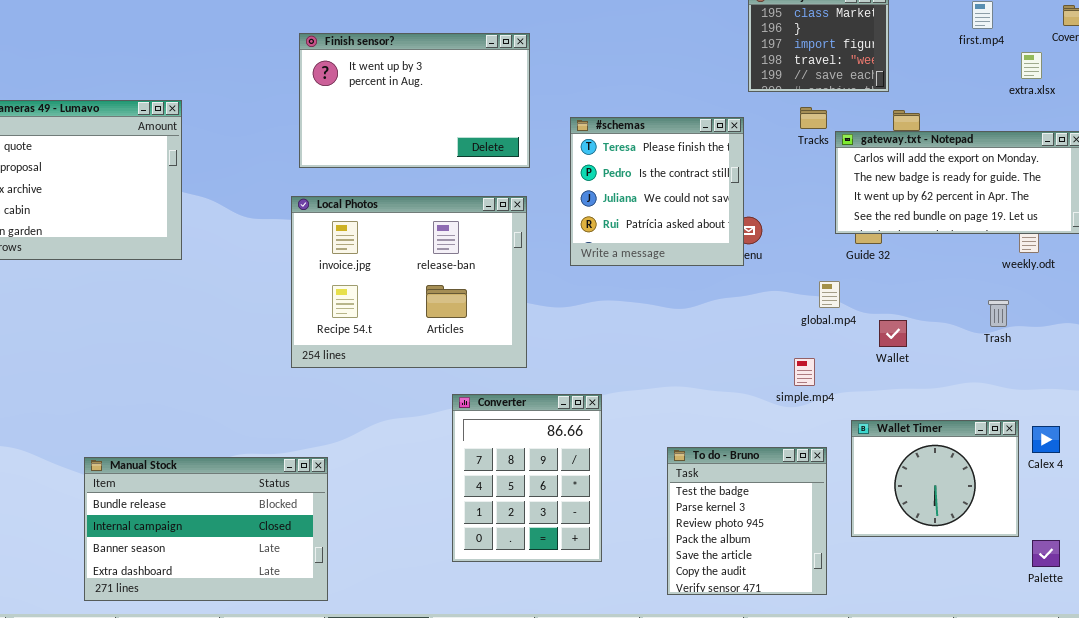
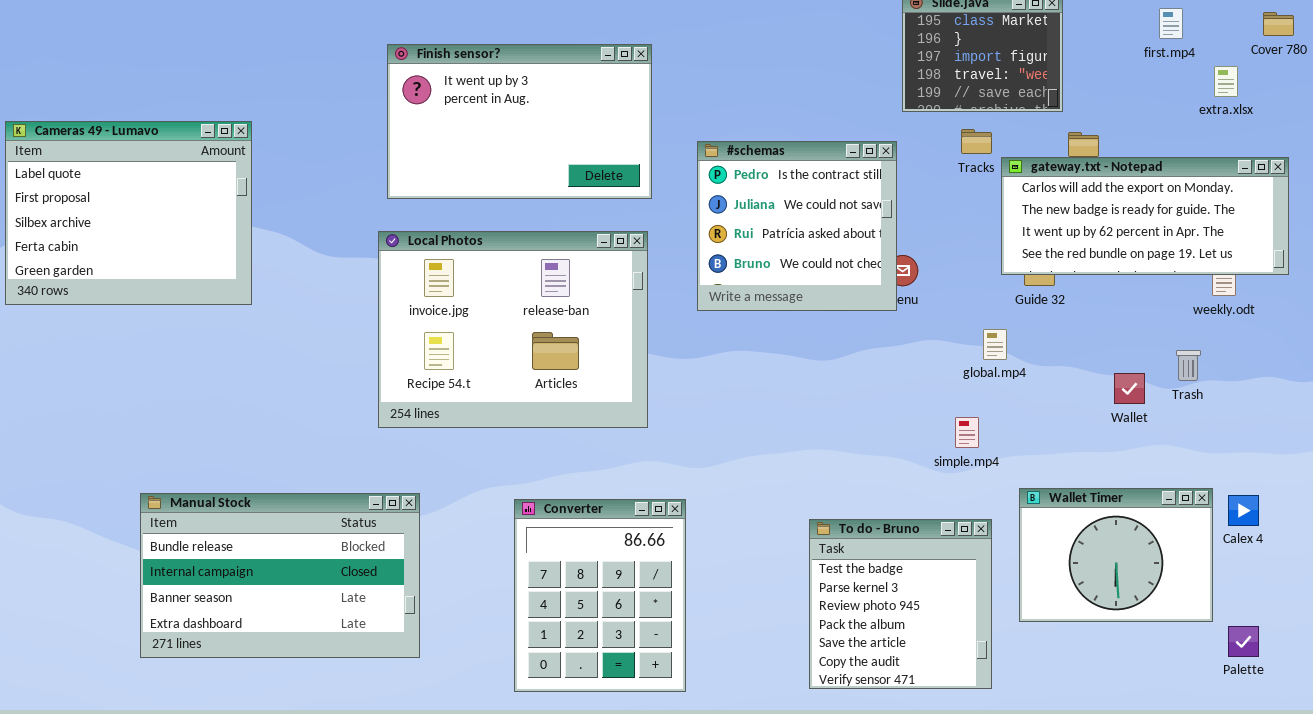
#schemas: [570,117,744,266] -> [697,141,897,311], scrolled down 1 row
Wallet: [879,320,907,347] -> [1114,373,1145,404], moved
Converter: [452,394,602,562] -> [514,499,686,692], moved
Manual Stock: [84,457,328,601] -> [140,493,420,658], moved

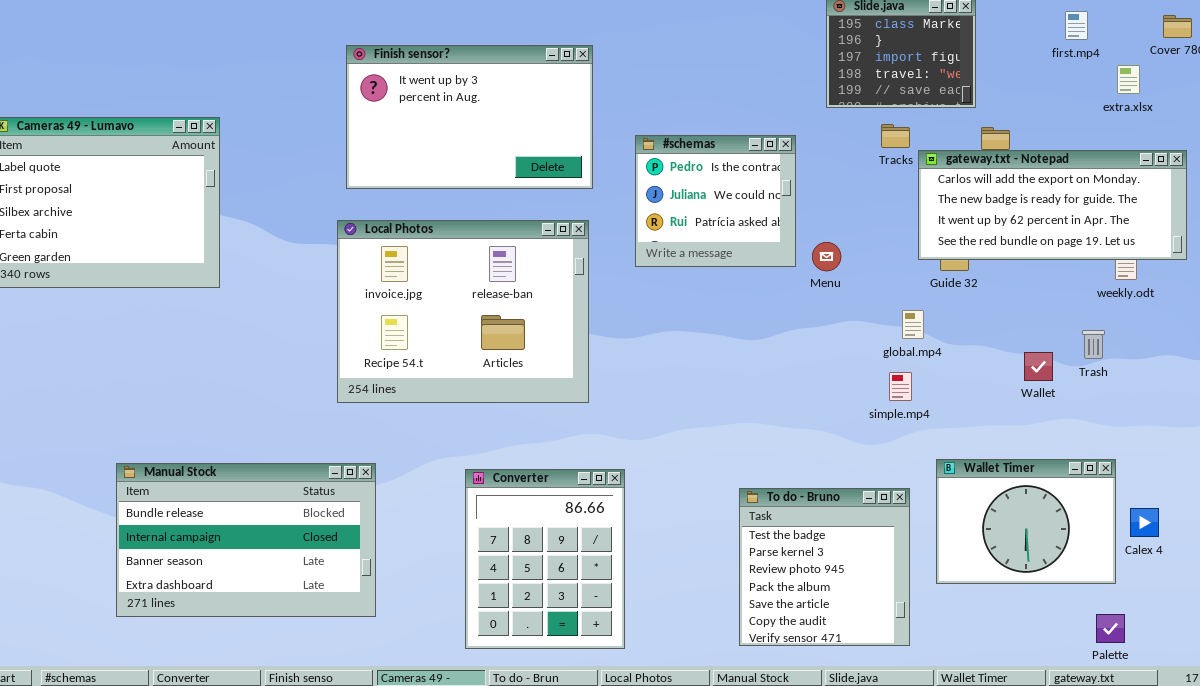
#schemas: [697,141,897,311] -> [635,135,796,267], resized
simple.mp4: [955,417,979,448] -> [889,372,912,401], moved
Calex 4: [1228,495,1259,526] -> [1130,508,1159,537], moved
Palette: [1228,626,1259,657] -> [1096,614,1125,643], moved

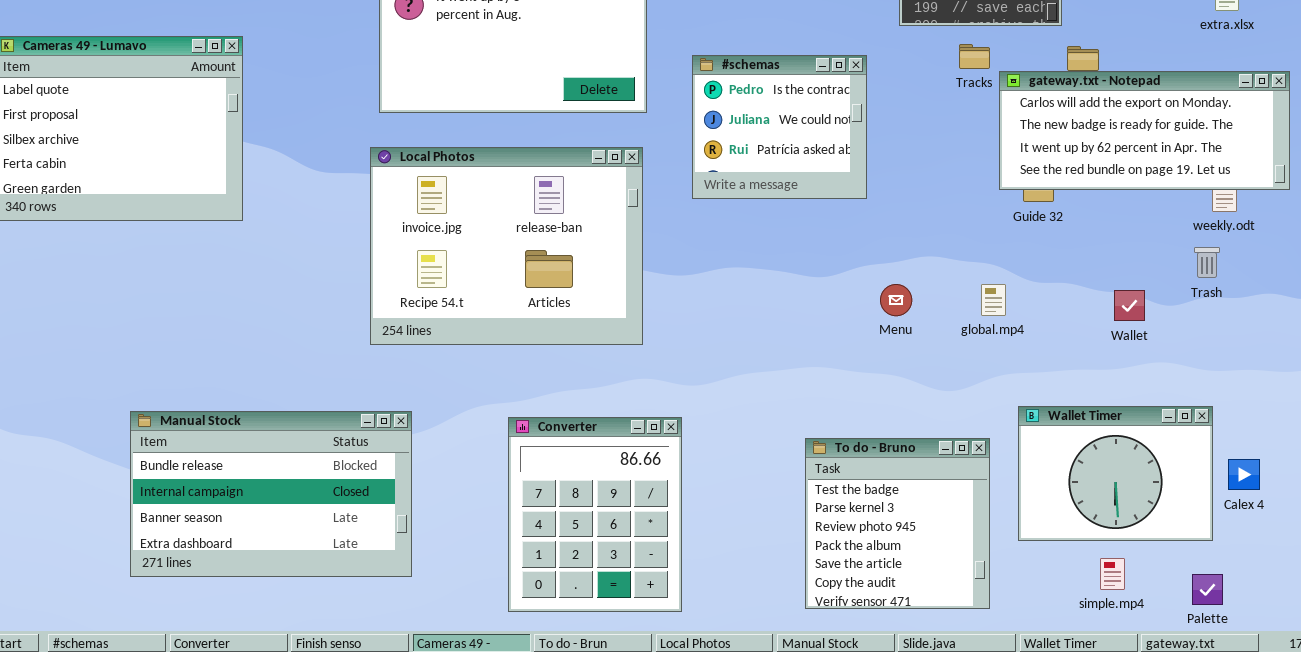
Menu: [812,242,841,271] -> [880,284,912,316], moved
global.mp4: [902,310,924,339] -> [981,284,1006,316], moved
Trash: [1082,330,1105,359] -> [1194,247,1220,278], moved
simple.mp4: [889,372,912,401] -> [1100,558,1125,590], moved

